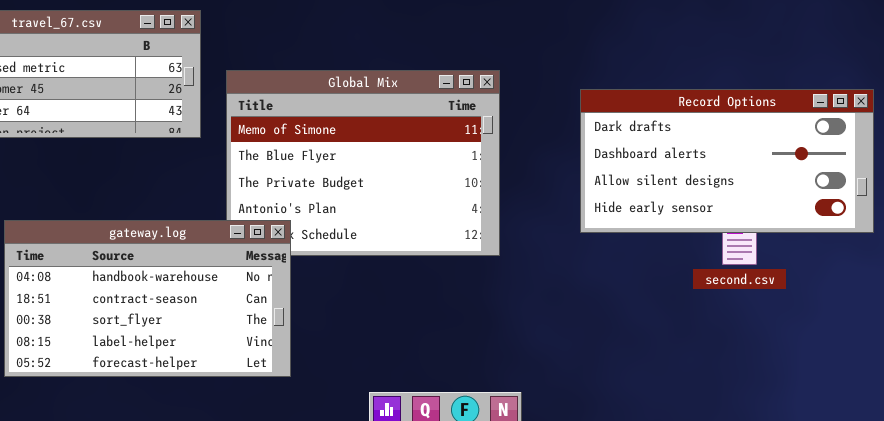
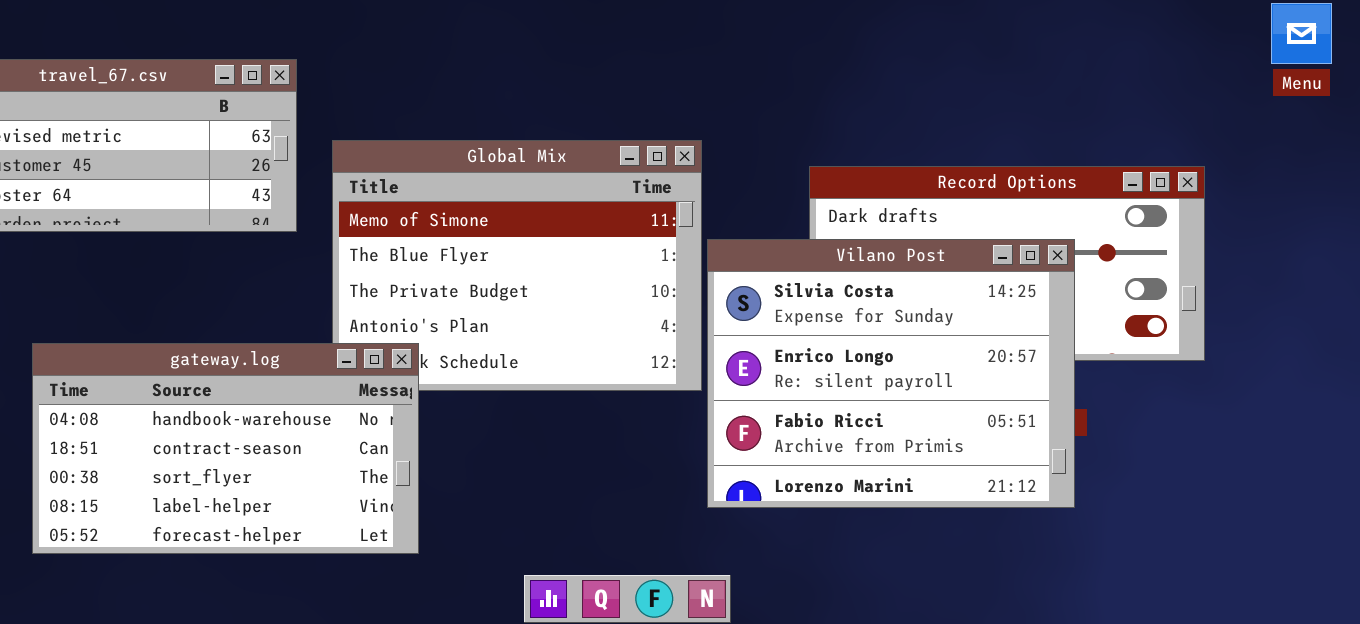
Vilano Post: none -> [707,239,1075,508], opened

